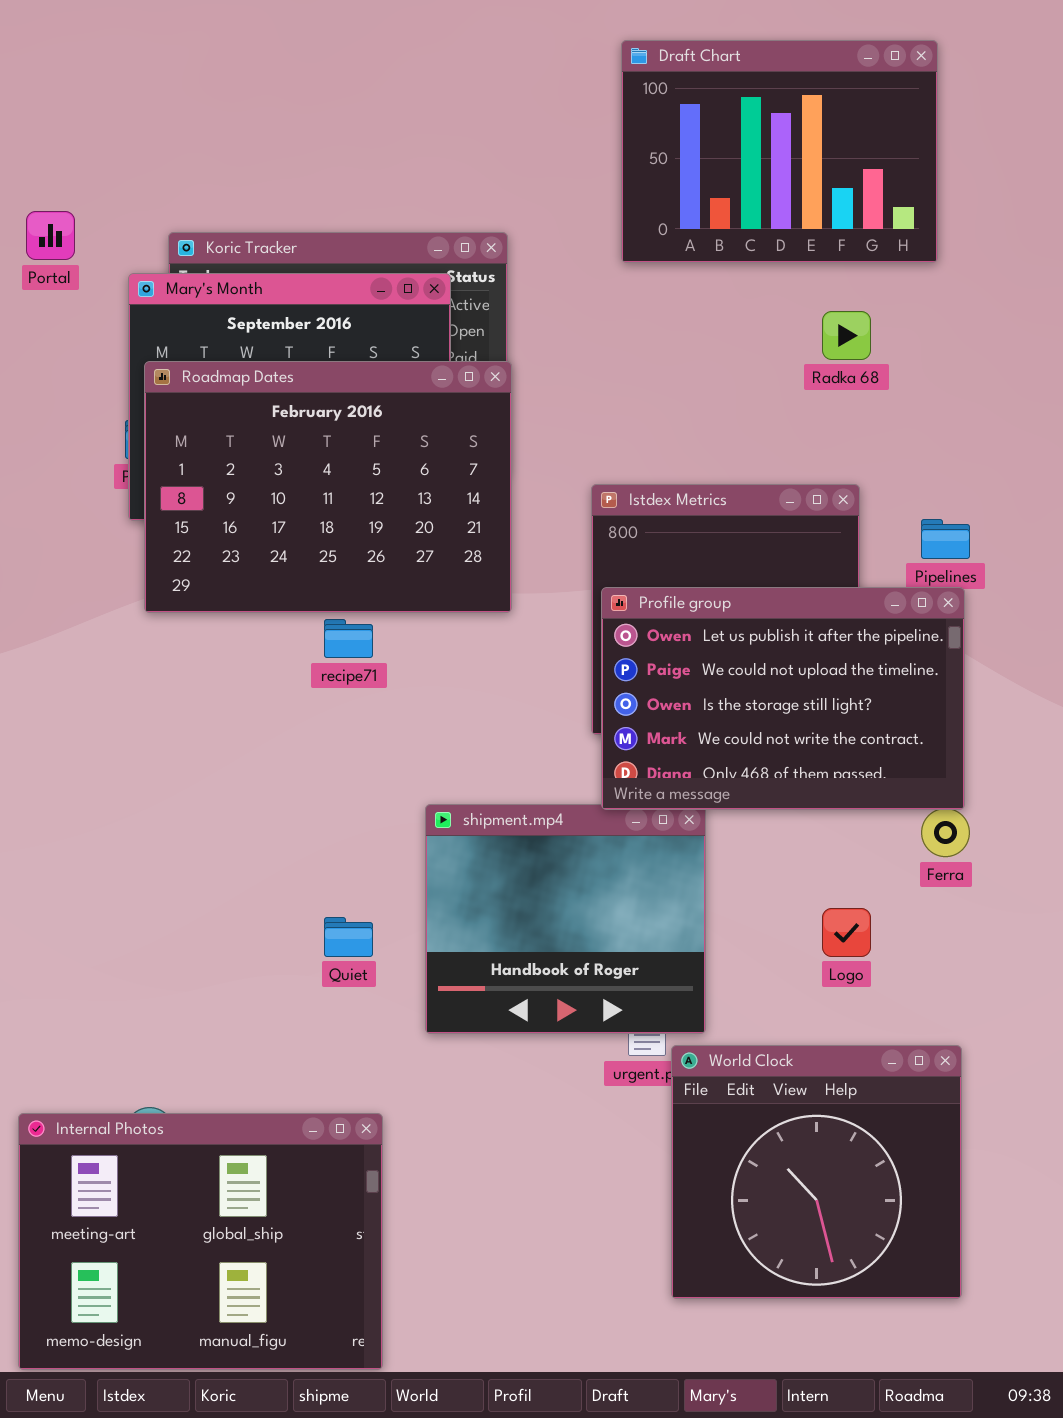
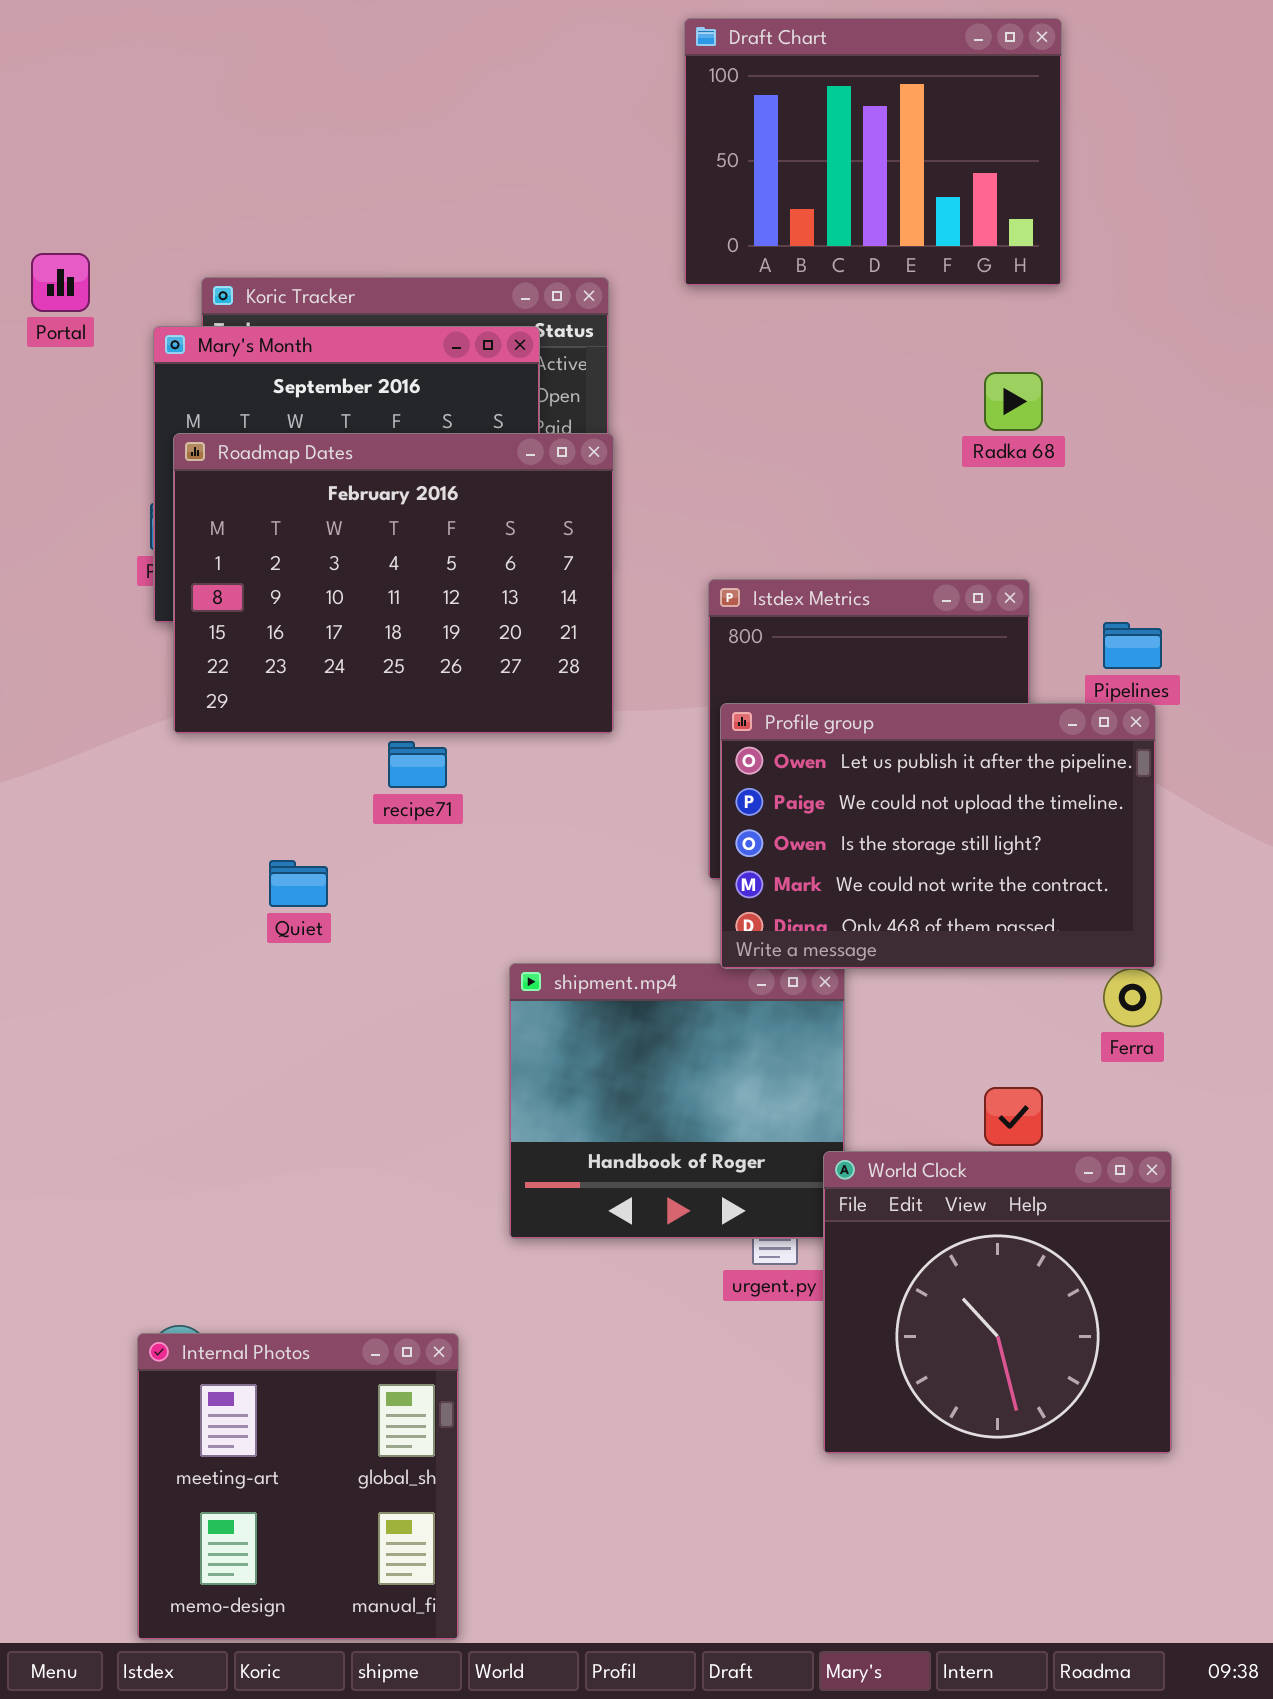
Draft Chart: [621,40,938,263] -> [684,18,1062,286], moved
Quiet: [324,917,373,957] -> [269,860,328,907], moved
World Clock: [671,1045,962,1299] -> [823,1151,1172,1454], moved
Internal Photos: [18,1113,383,1370] -> [137,1333,459,1640], resized

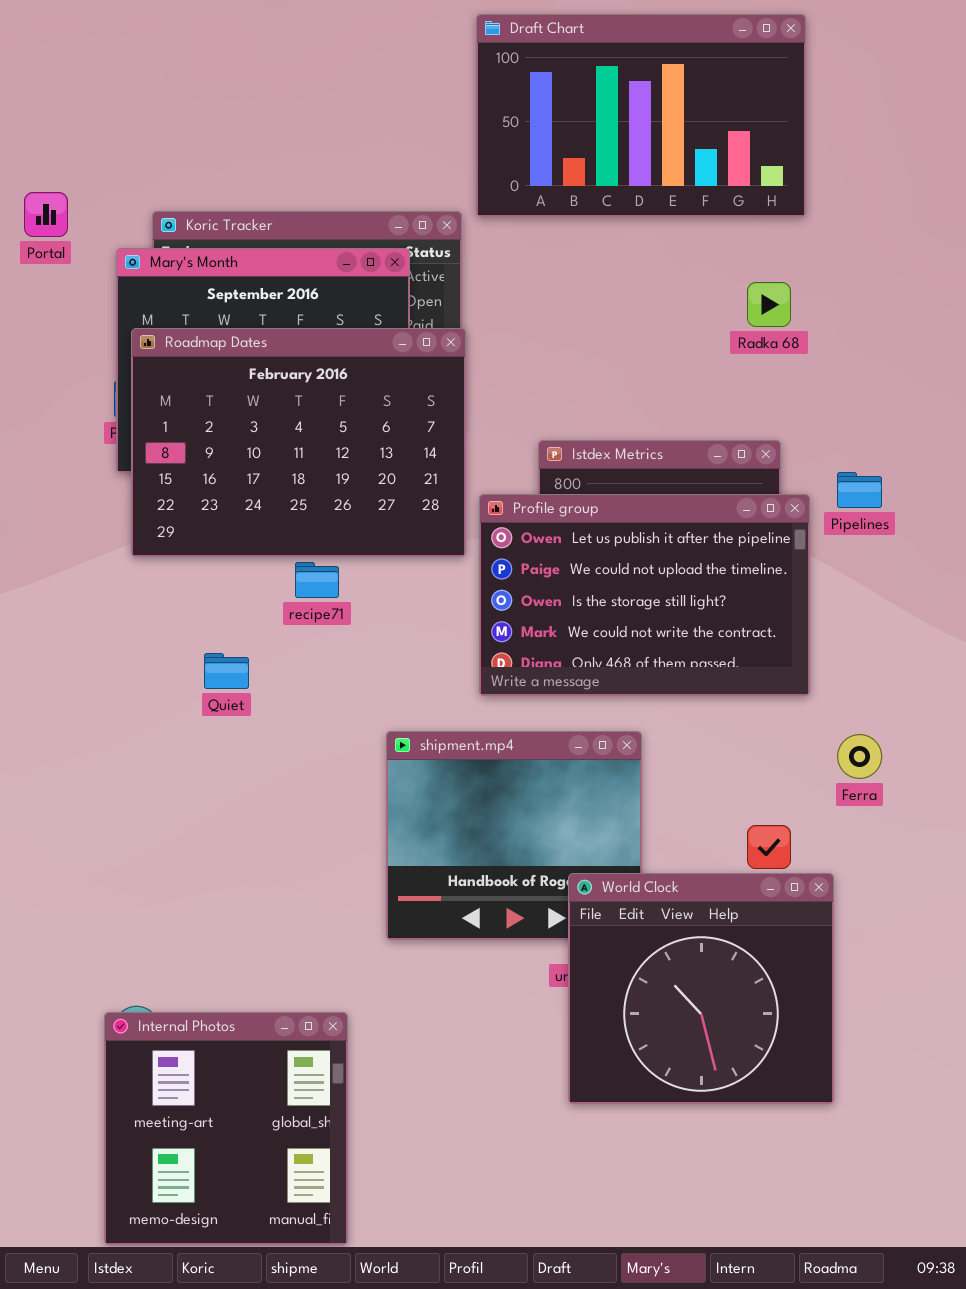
Draft Chart: [684,18,1062,286] -> [476,14,806,217], resized
Profile group: [720,703,1156,969] -> [479,494,810,696], moved
World Clock: [823,1151,1172,1454] -> [568,873,834,1104], moved

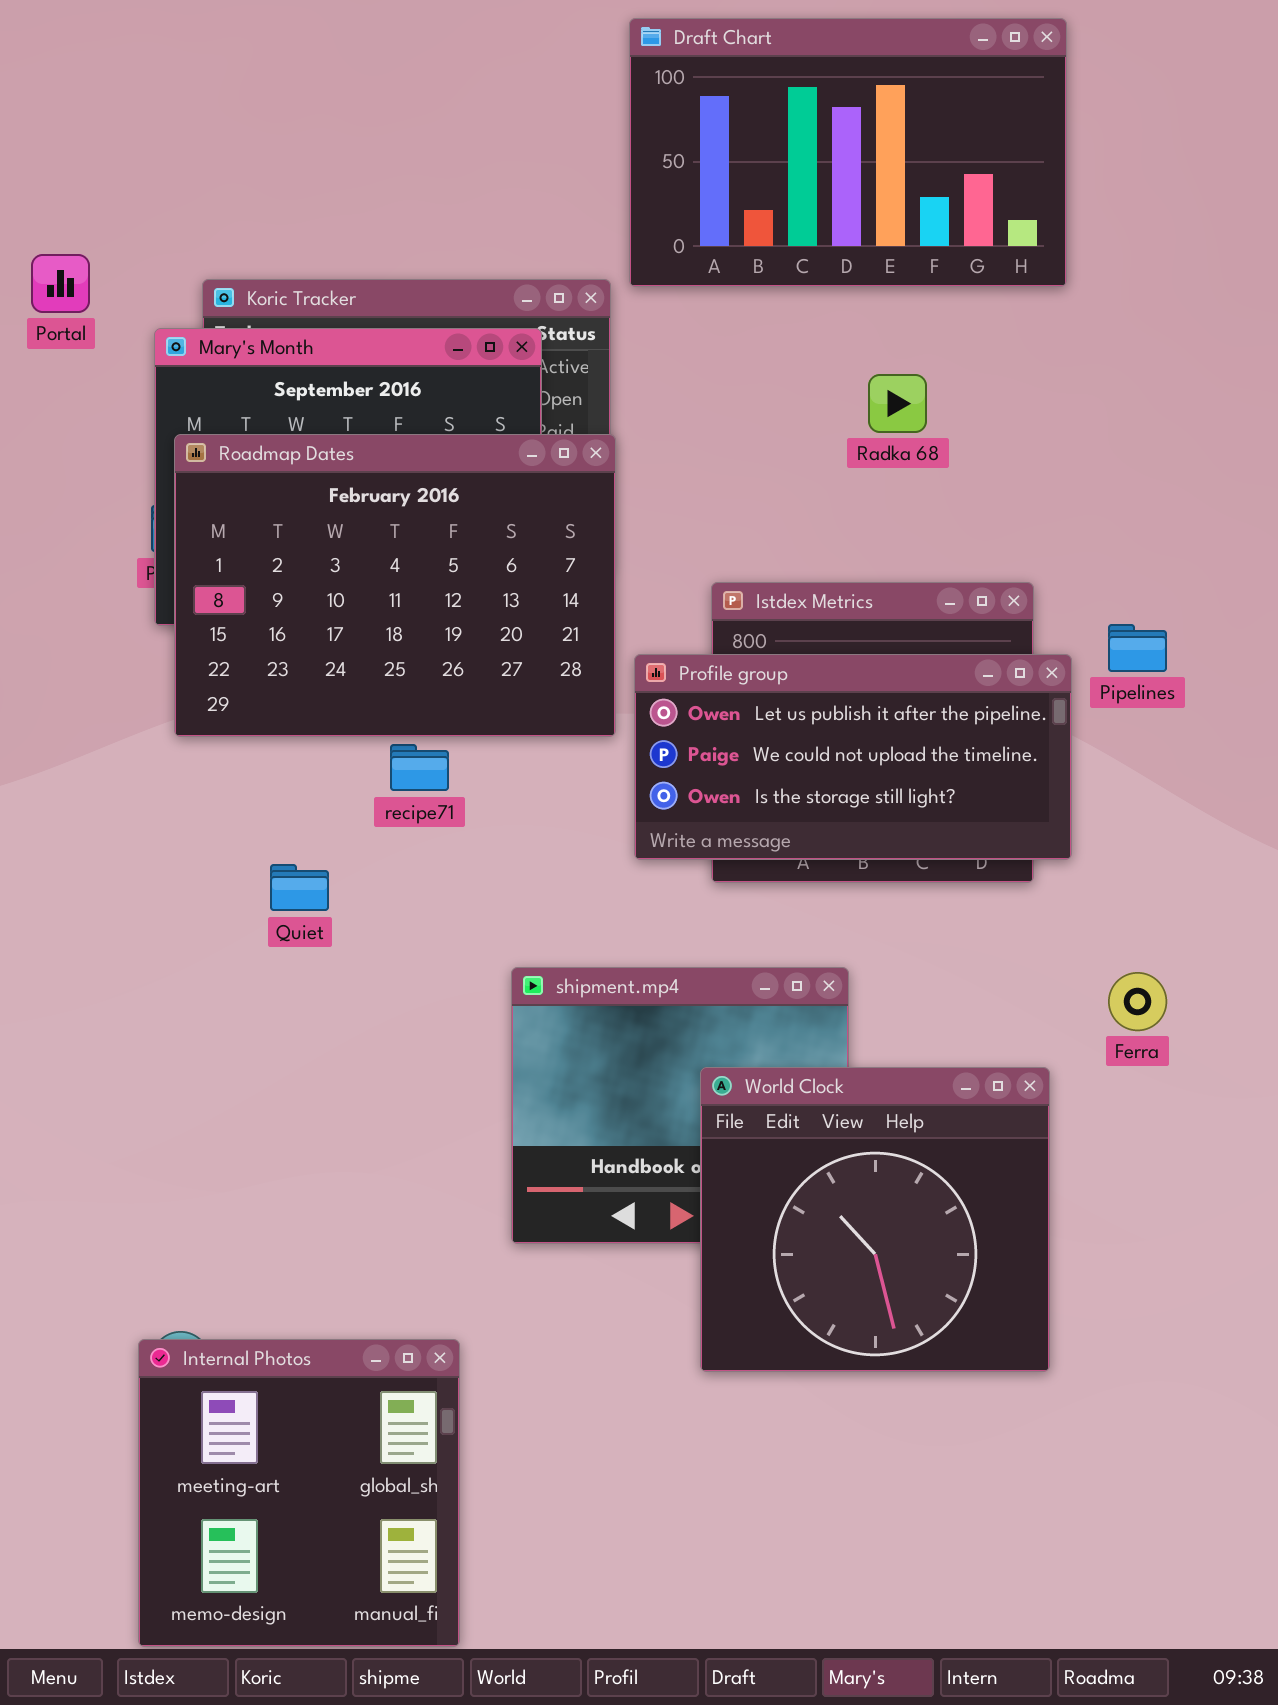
Radka 68: [747,282,791,327] -> [868,374,927,433], moved
Profile group: [479,494,810,696] -> [634,654,1072,860], resized
World Clock: [568,873,834,1104] -> [700,1067,1050,1372], moved

